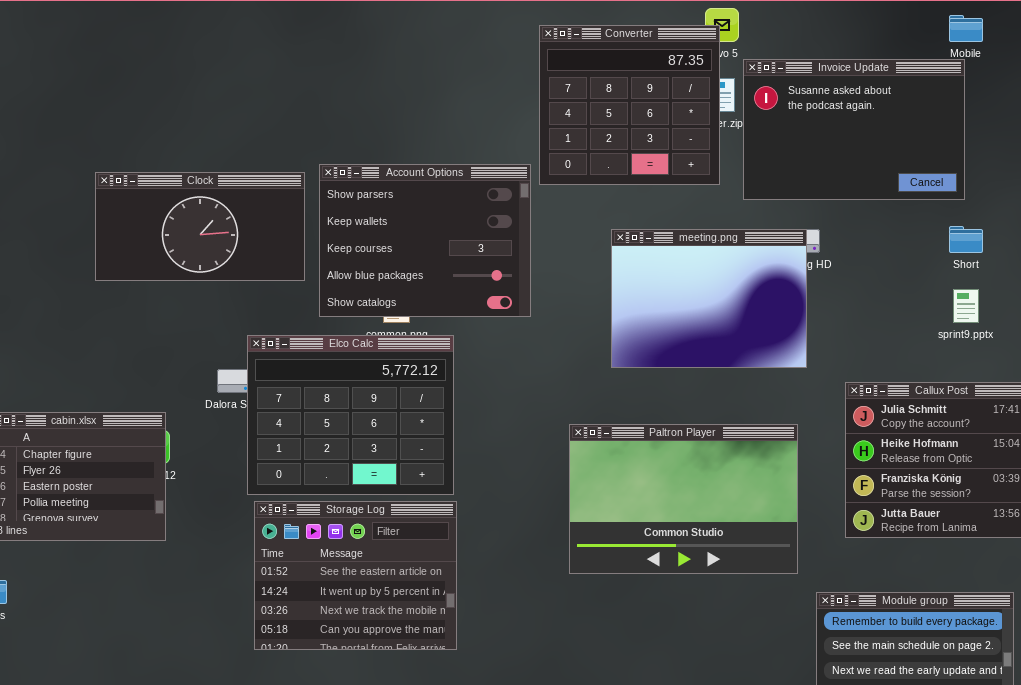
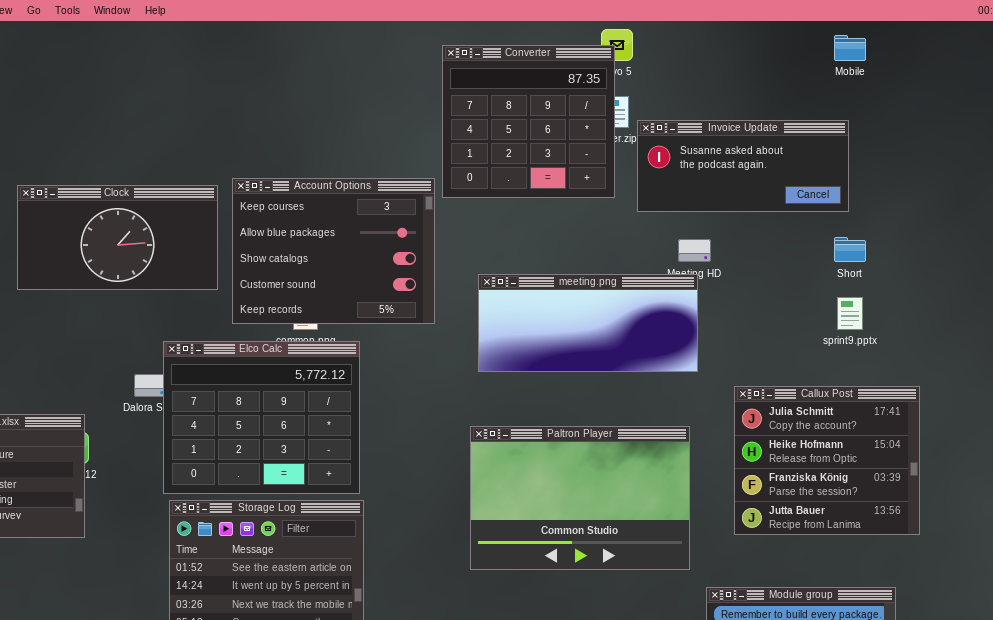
Invoice Update: [743,59,965,200] -> [637,120,849,212], resized
Account Options: [319,164,531,317] -> [232,178,435,324], scrolled down 2 rows
meeting.png: [611,229,807,368] -> [478,274,698,372], resized

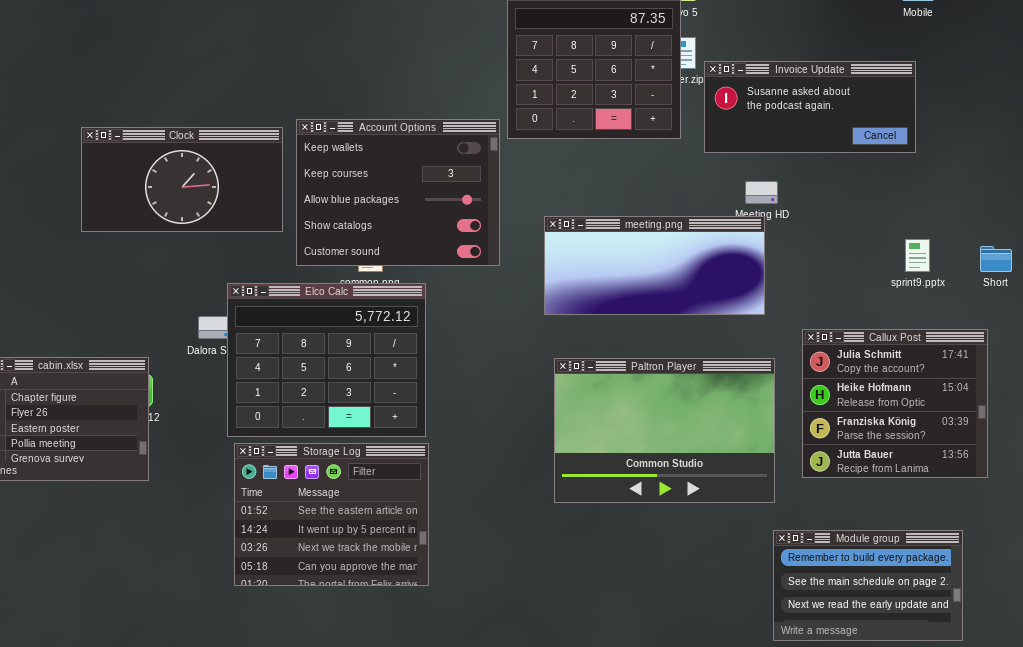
Account Options: [232,178,435,324] -> [296,119,500,266], scrolled up 1 row
Short: [834,237,866,262] -> [980,246,1012,272], moved
Paltron Player: [470,426,690,570] -> [554,358,775,503], moved

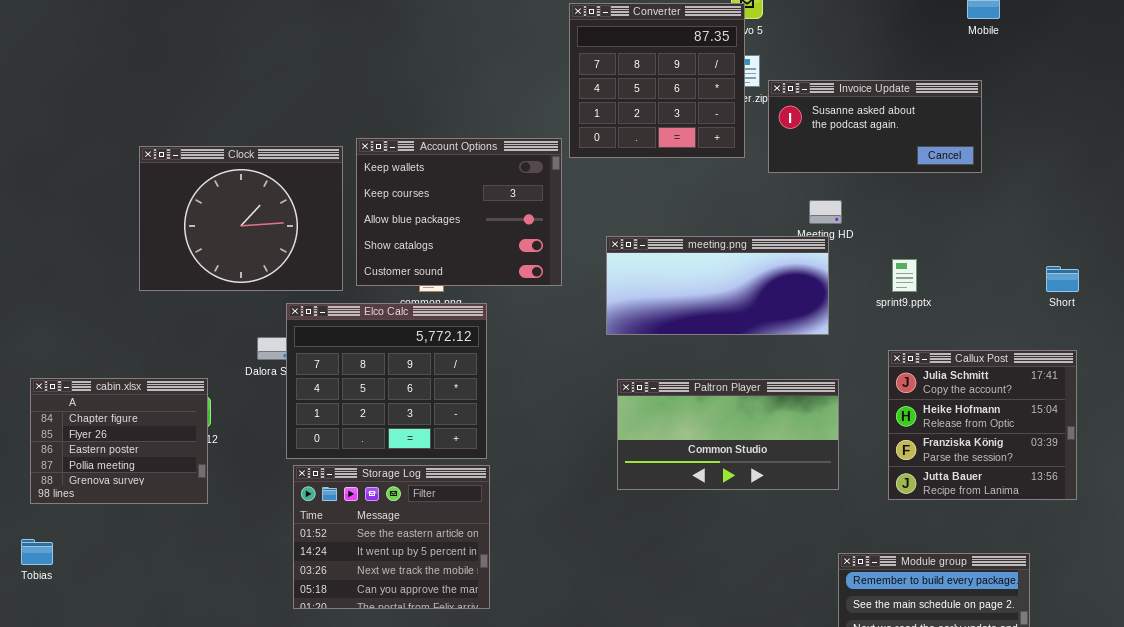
Clock: [81,127,283,232] -> [139,146,343,291], resized
sprint9.pptx: [905,239,930,272] -> [892,259,917,292], moved
Callux Post: [802,329,988,478] -> [888,350,1077,500], moved
Paltron Player: [554,358,775,503] -> [617,379,839,490], resized

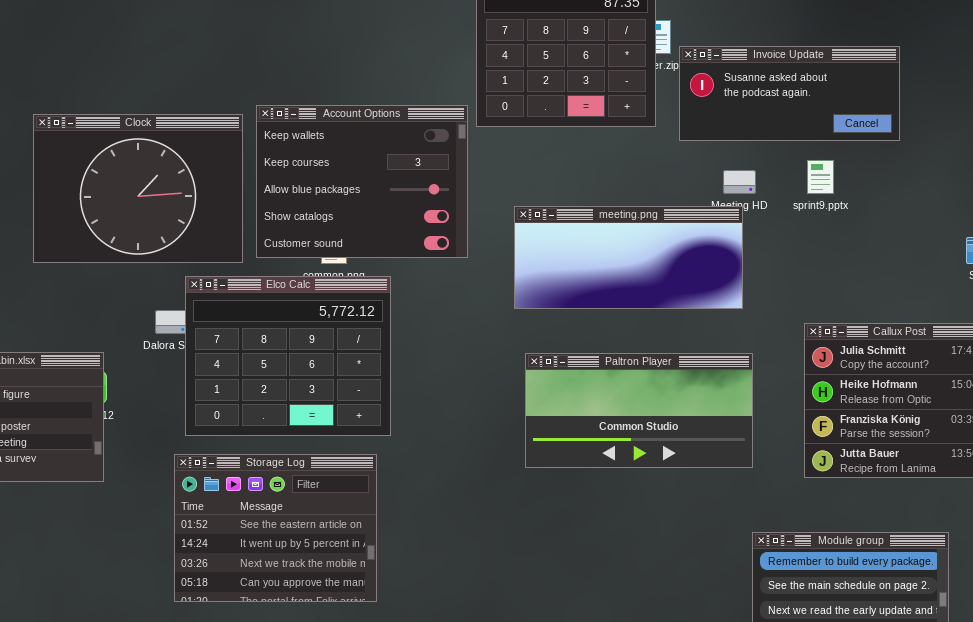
sprint9.pptx: [892,259,917,292] -> [807,160,834,194], moved
Storage Log: [293,465,490,609] -> [174,454,377,602], moved

